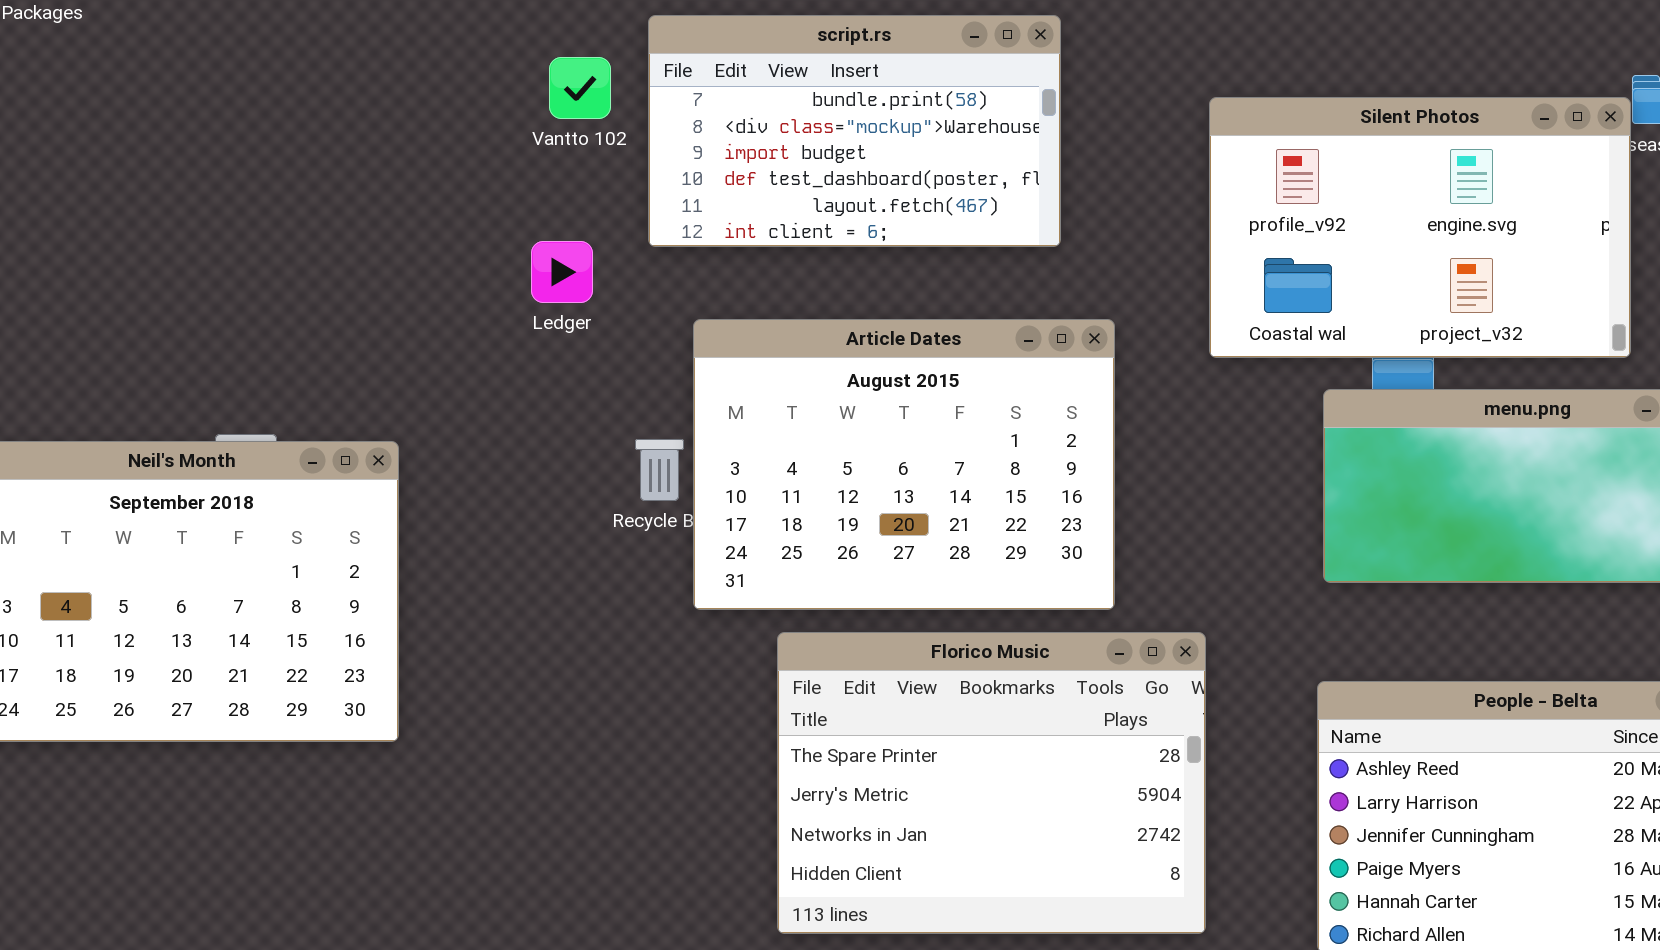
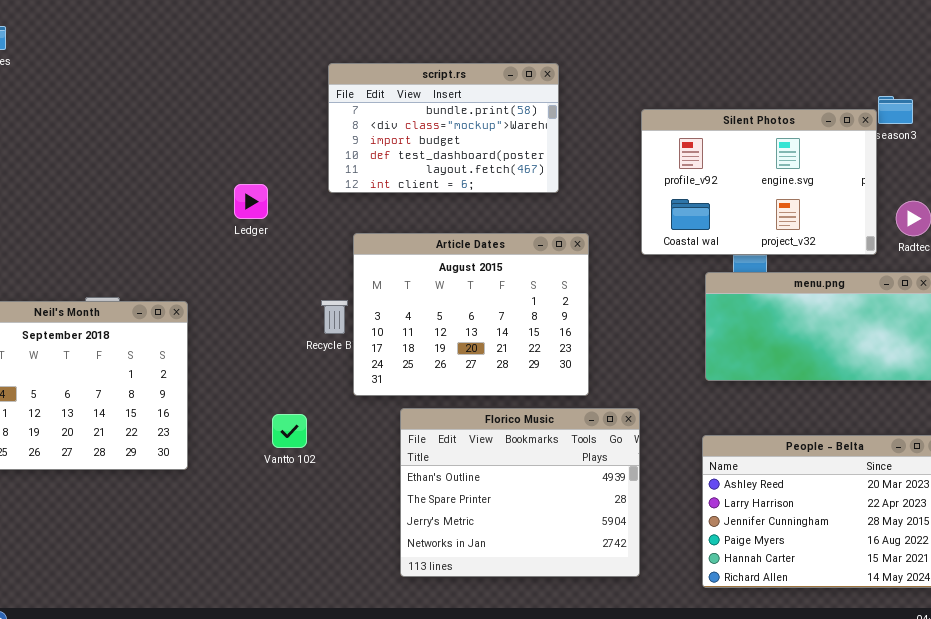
Vantto 102: [549,57,611,119] -> [272,414,307,448], moved
Ledger: [531,241,593,303] -> [234,184,268,219], moved
Florico Music: [777,632,1206,934] -> [400,408,640,577], scrolled up 1 row

